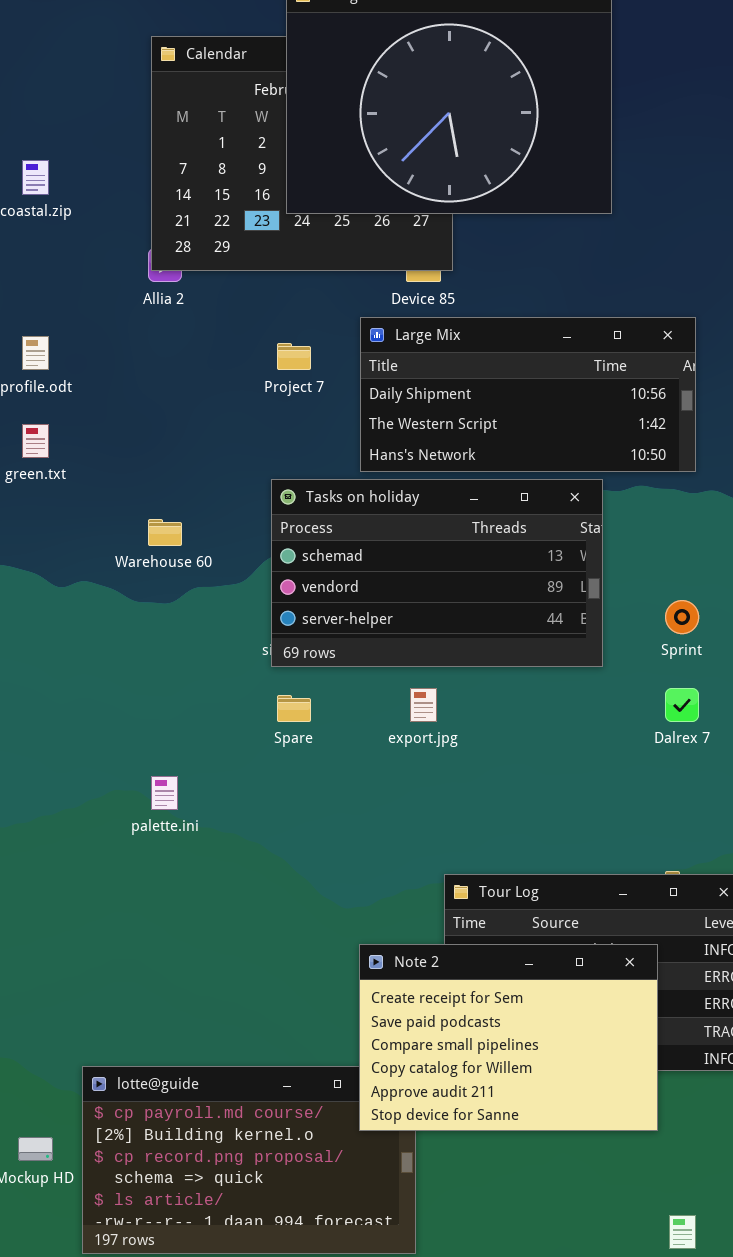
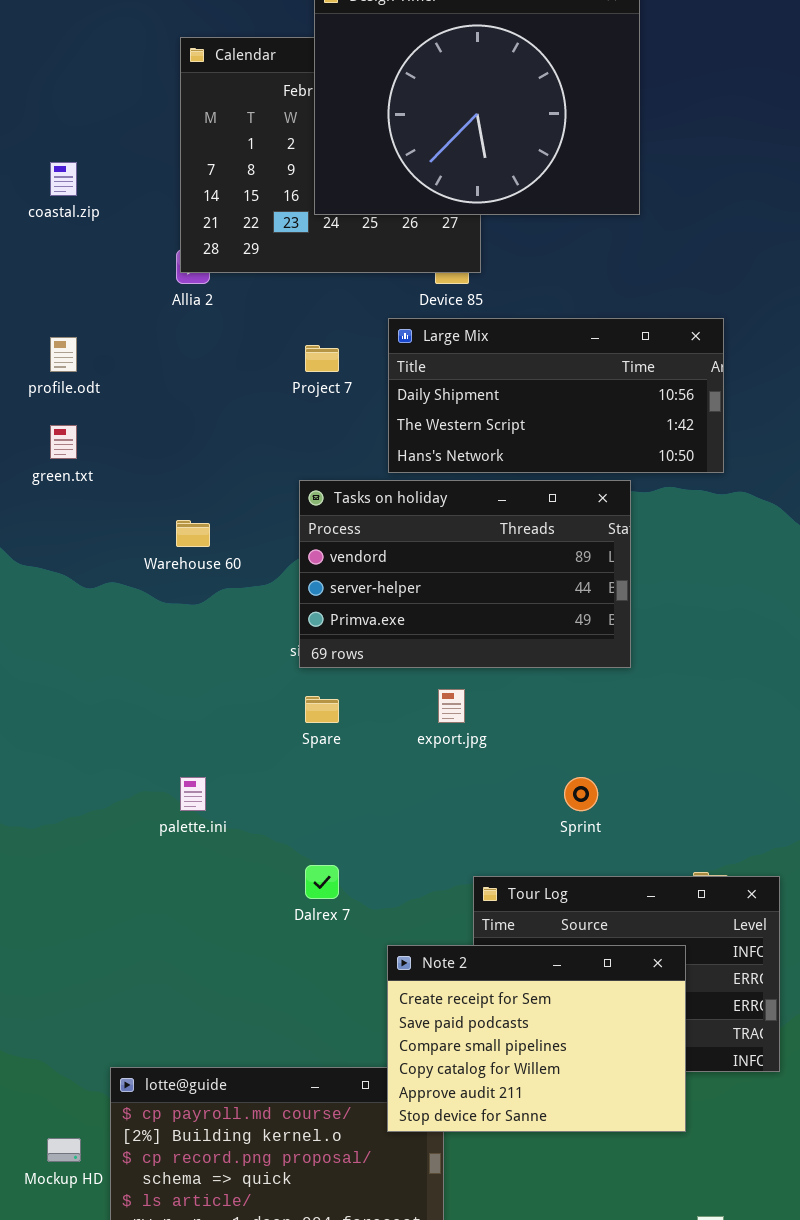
Tasks on holiday: [271,479,603,667] -> [299,480,631,668], scrolled down 1 row
Sprint: [665,600,699,634] -> [564,777,598,811], moved
Dalrex 7: [665,688,699,722] -> [305,865,339,899], moved

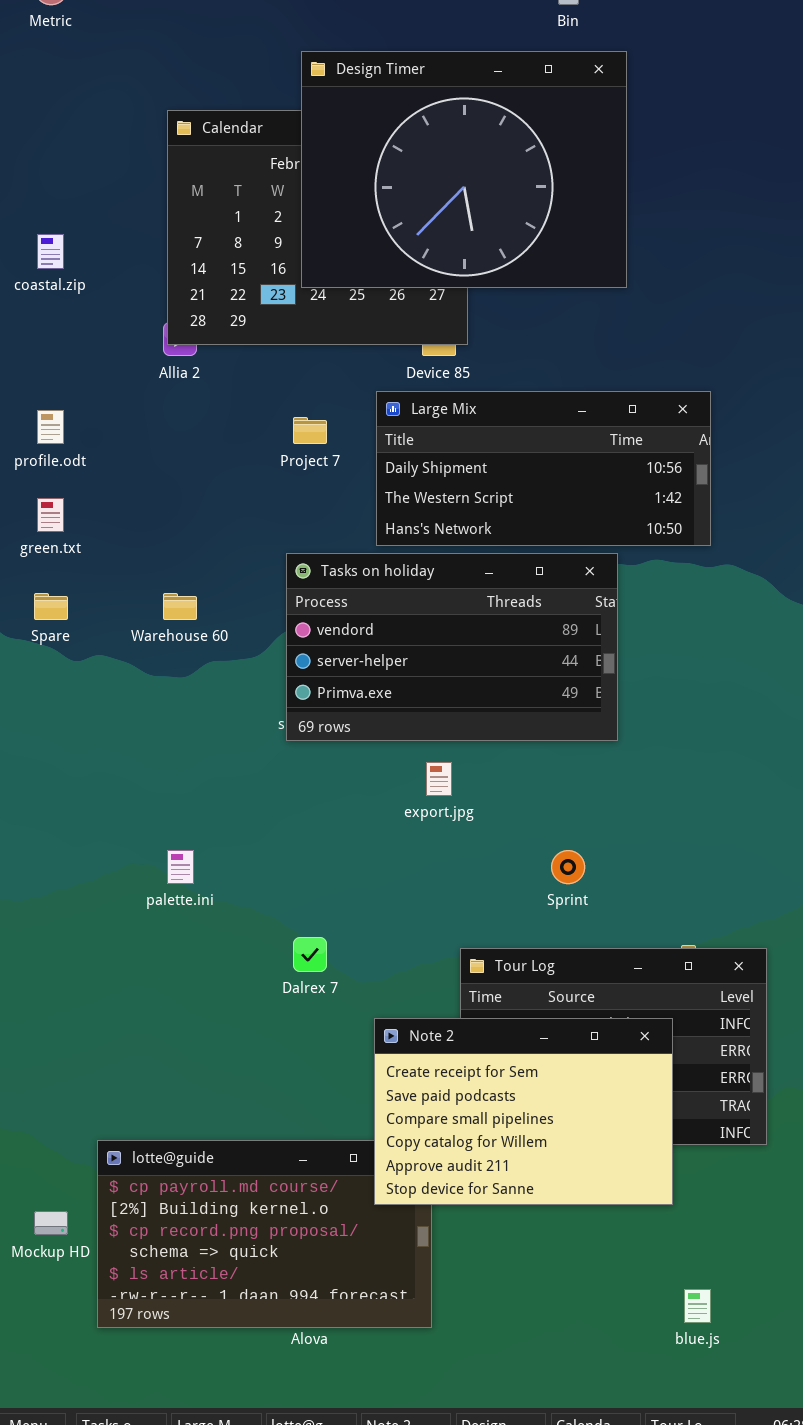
Spare: [305,696,339,723] -> [34,593,68,620], moved

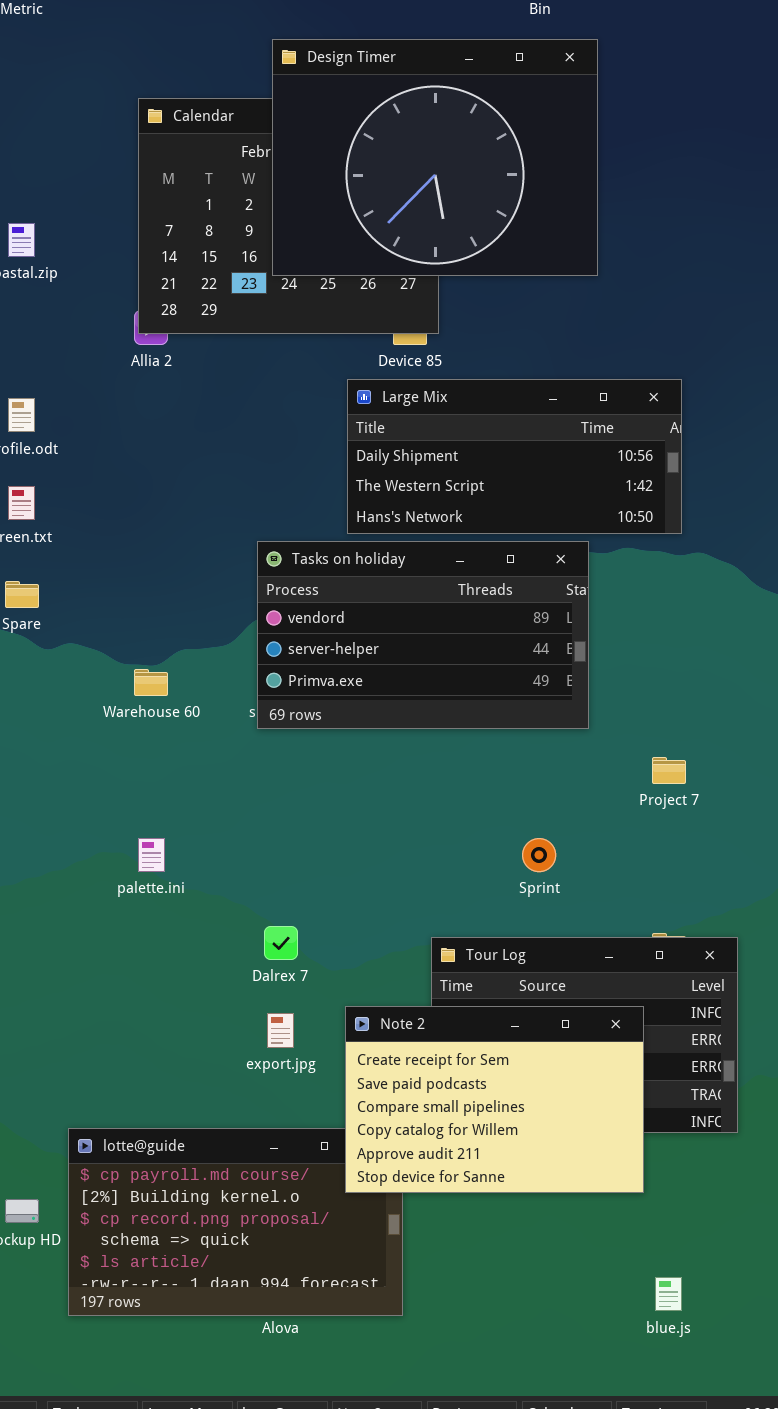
Project 7: [293,417,327,444] -> [652,757,686,784], moved
Warehouse 60: [163,593,197,620] -> [134,669,168,696], moved
export.jpg: [426,762,452,796] -> [267,1013,294,1048], moved

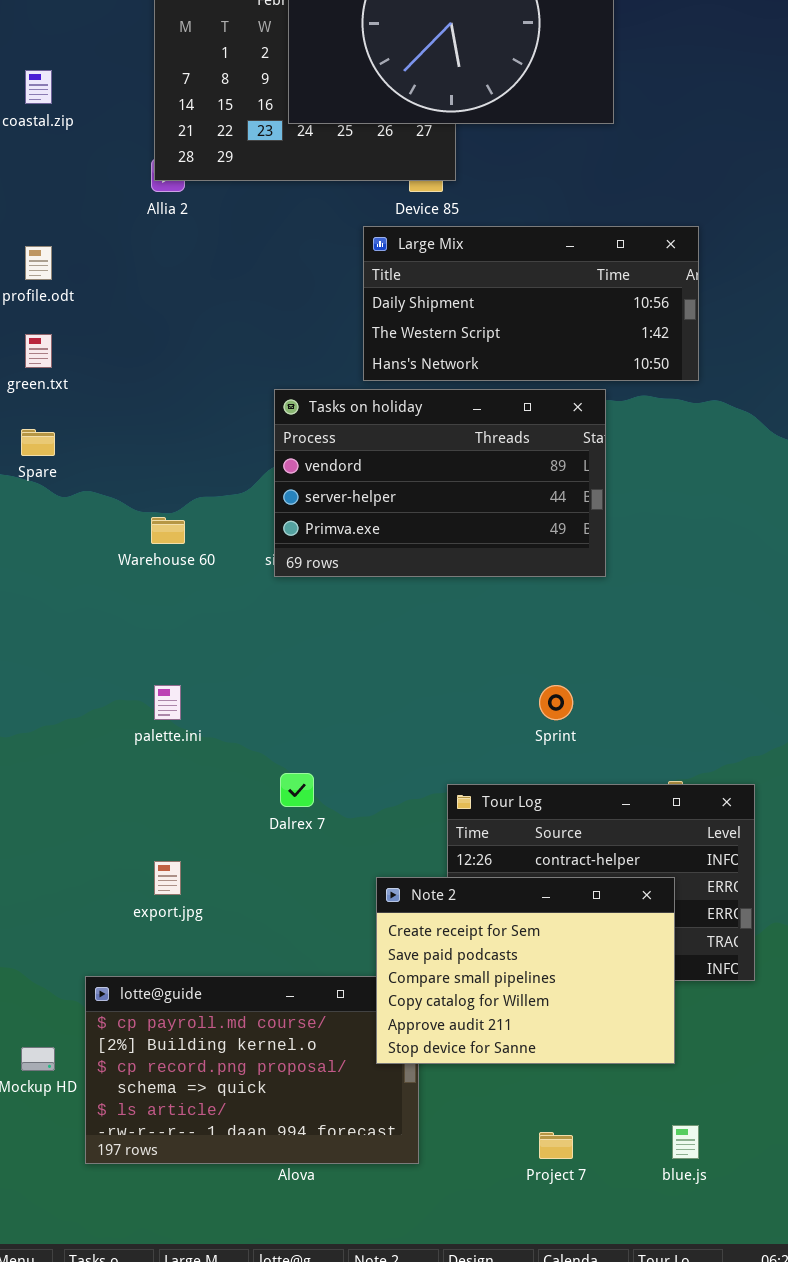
Project 7: [652,757,686,784] -> [539,1132,573,1159], moved
Note 2: [345,1006,644,1193] -> [376,877,675,1064], moved
export.jpg: [267,1013,294,1048] -> [154,861,181,895], moved

